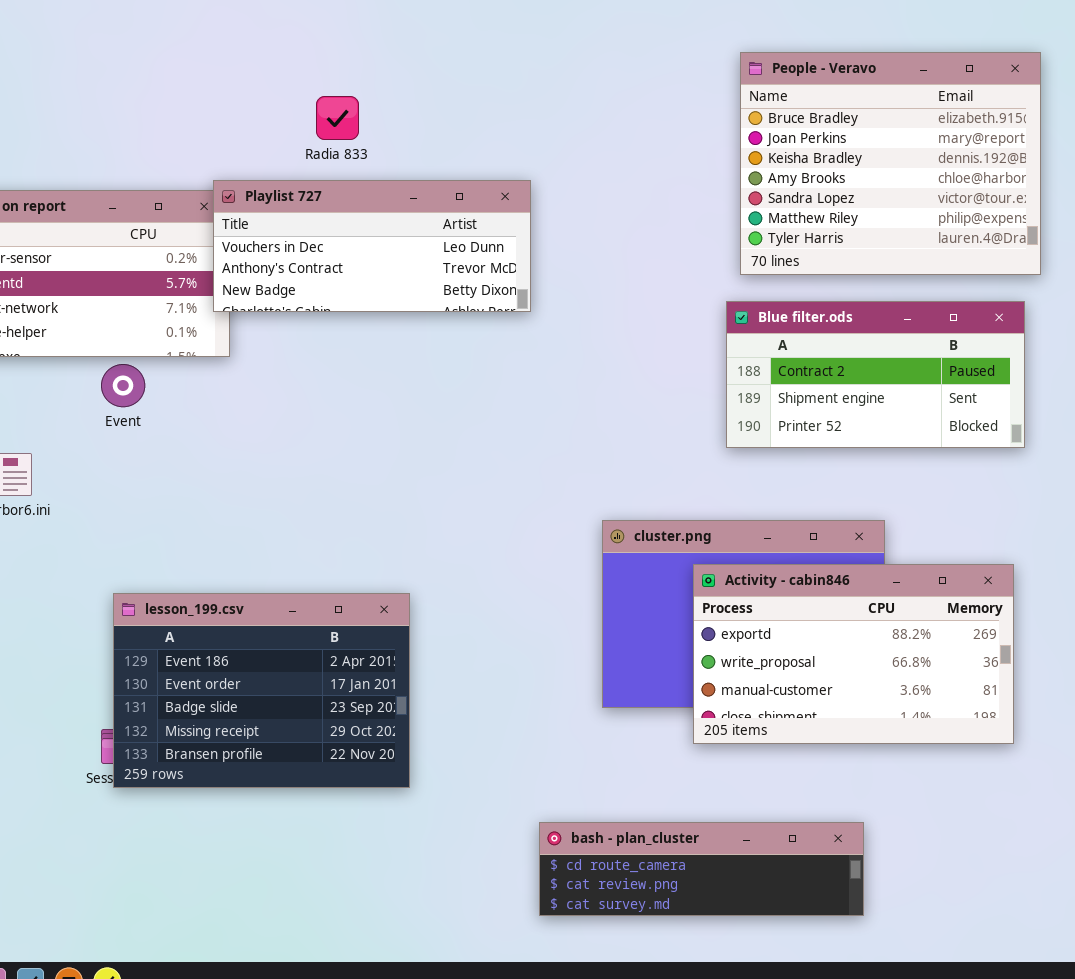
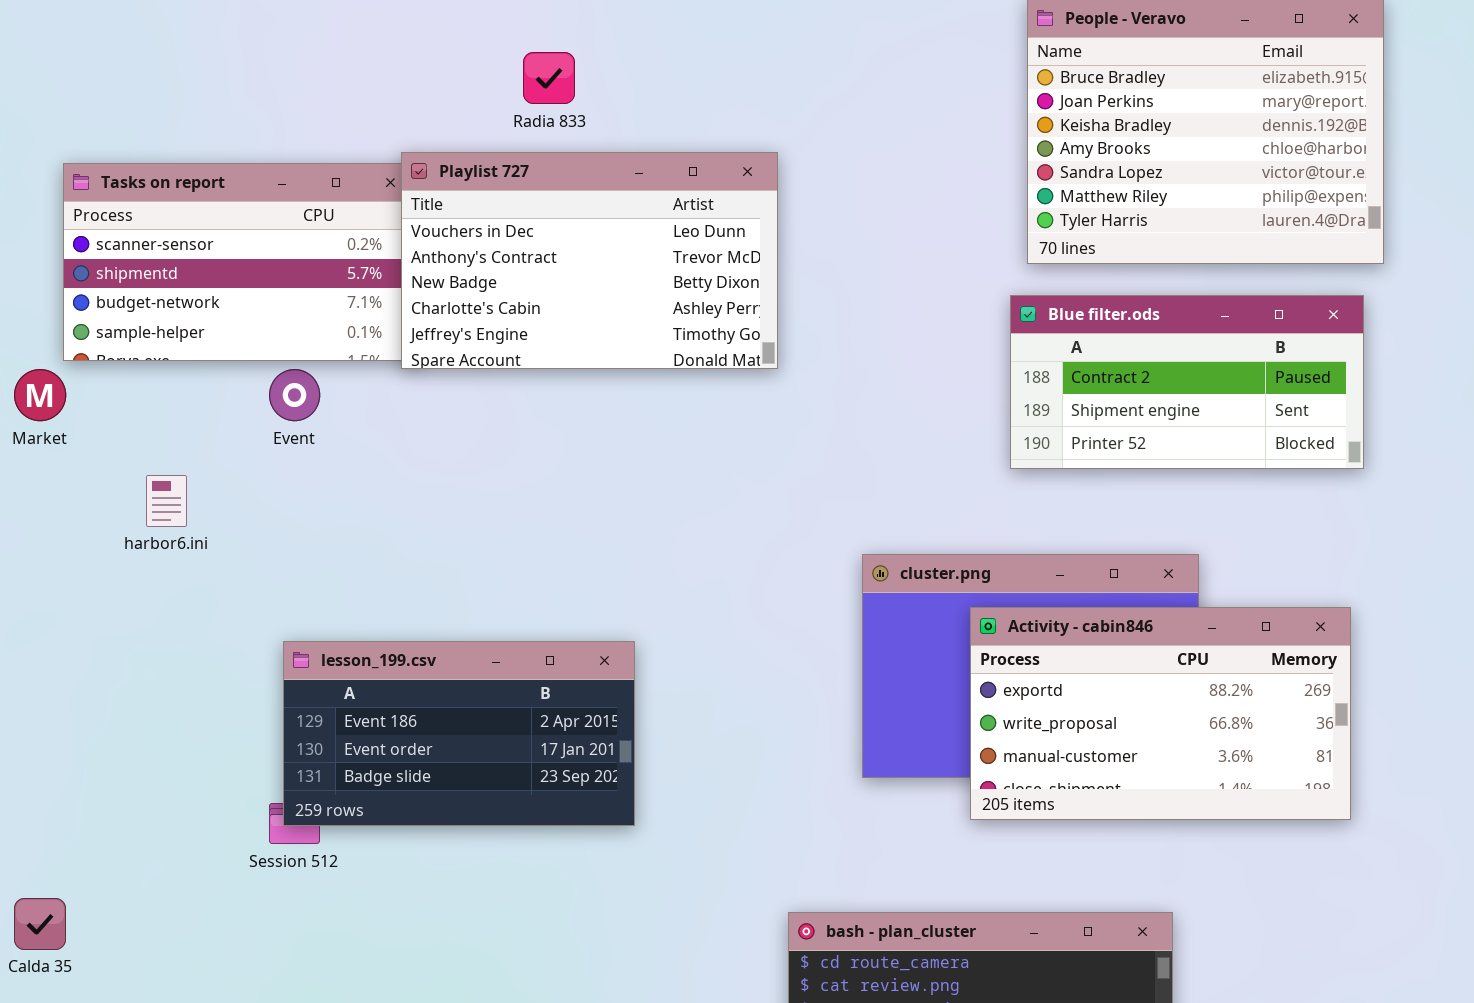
Playlist 727: [213,180,531,312] -> [401,152,778,369], resized
lesson_199.csv: [113,593,410,788] -> [283,641,635,826], resized

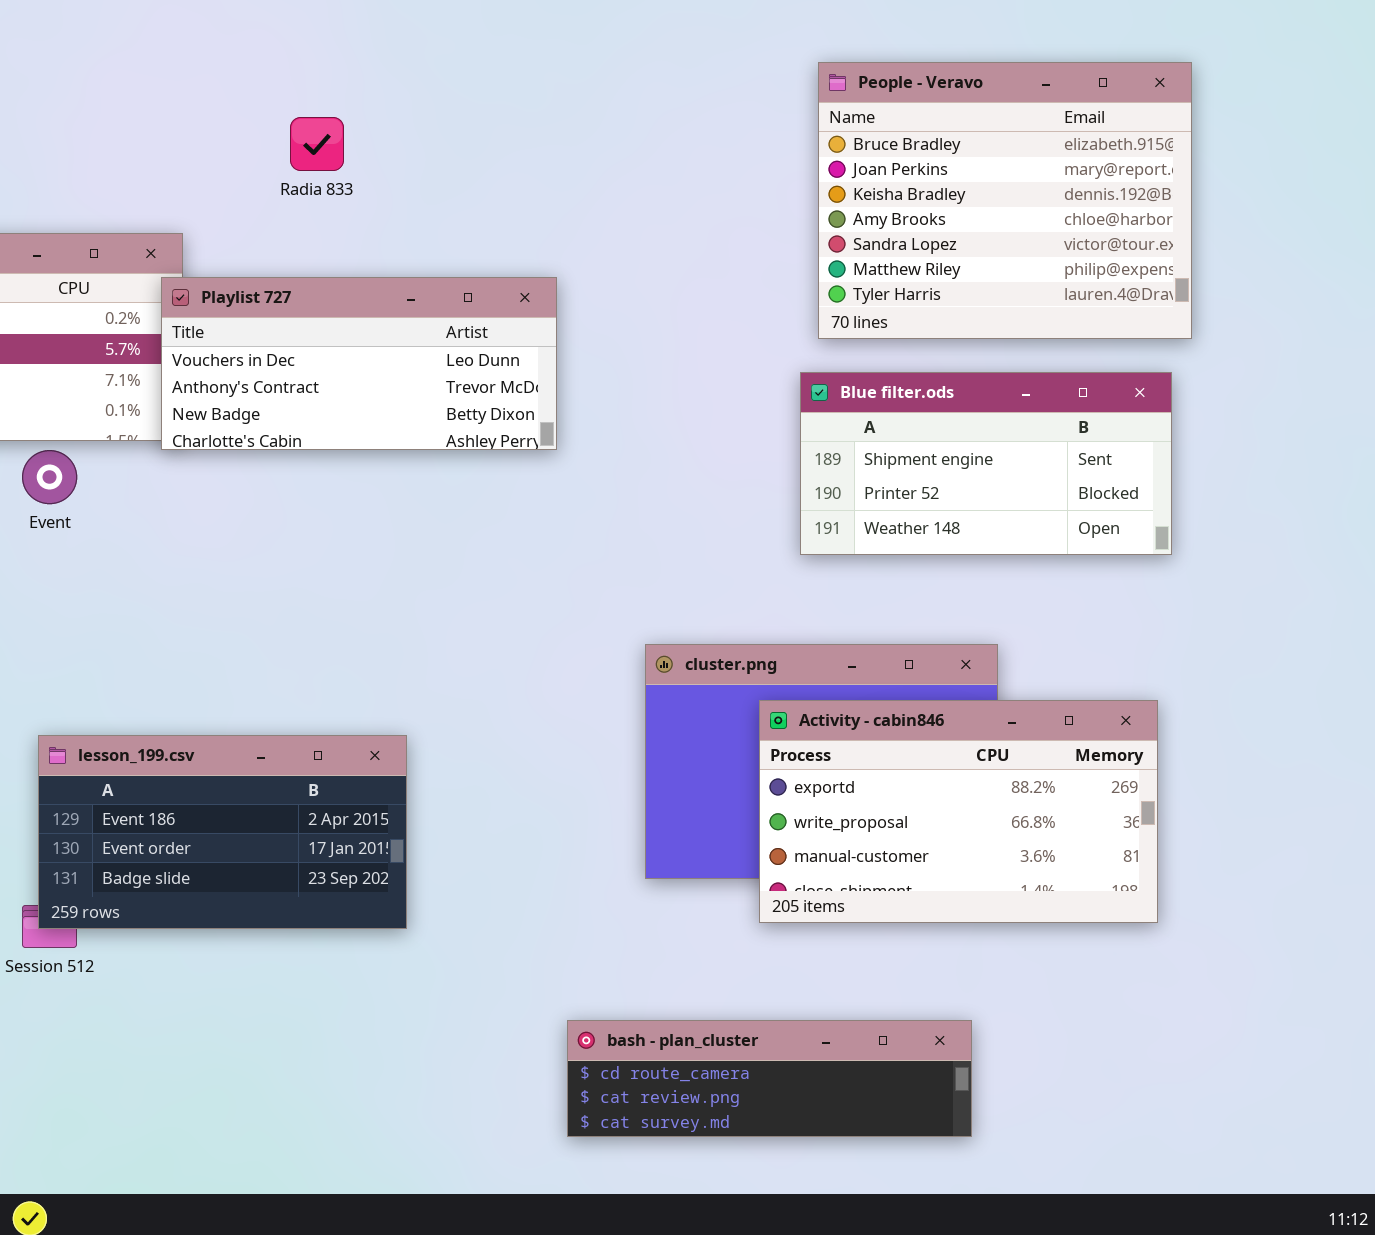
Playlist 727: [401,152,778,369] -> [161,277,557,450], resized
Blue filter.ods: [1010,295,1364,469] -> [800,372,1172,555], scrolled down 1 row

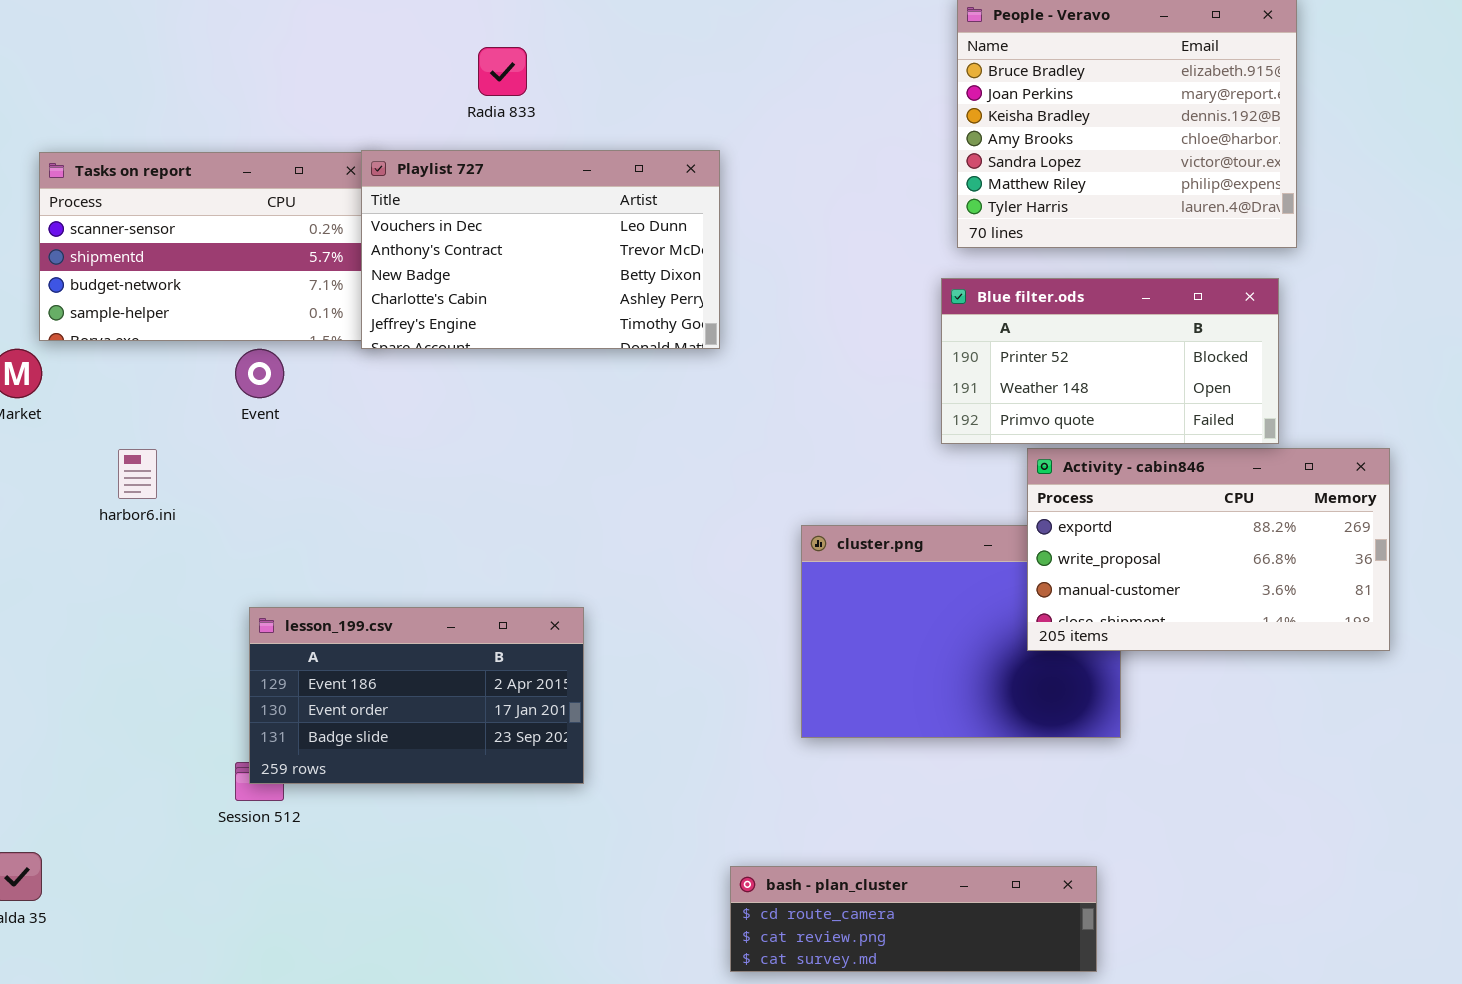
Playlist 727: [161,277,557,450] -> [361,150,720,349], resized
Blue filter.ods: [800,372,1172,555] -> [941,278,1279,444], scrolled down 1 row
Activity - cabin846: [759,700,1158,923] -> [1027,448,1390,651], moved

